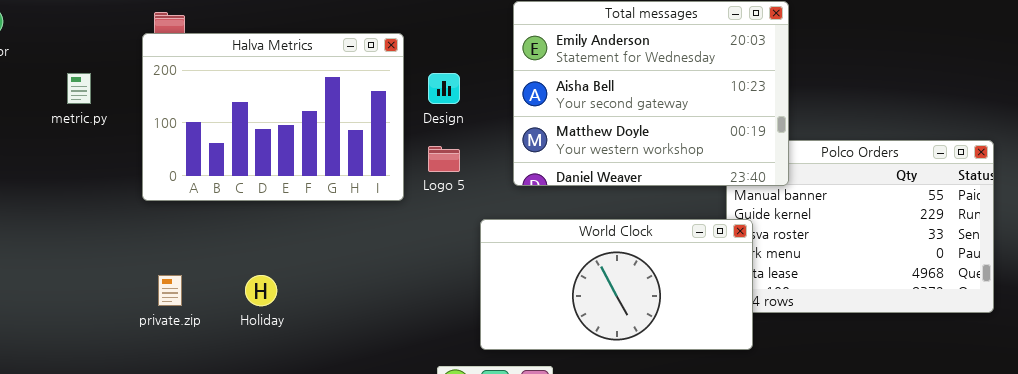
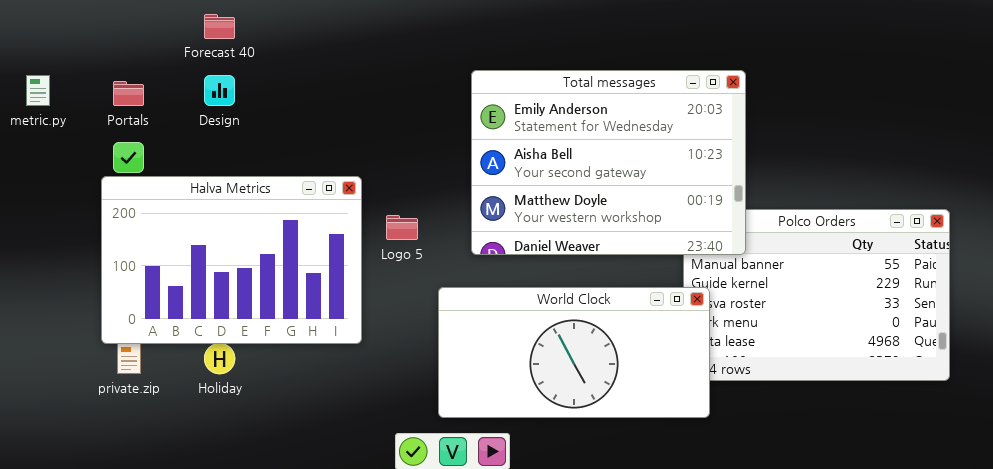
Halva Metrics: [142,33,404,201] -> [101,176,362,344], moved
metric.py: [67,73,91,104] -> [26,75,50,106], moved
Design: [428,73,460,104] -> [204,75,235,106], moved

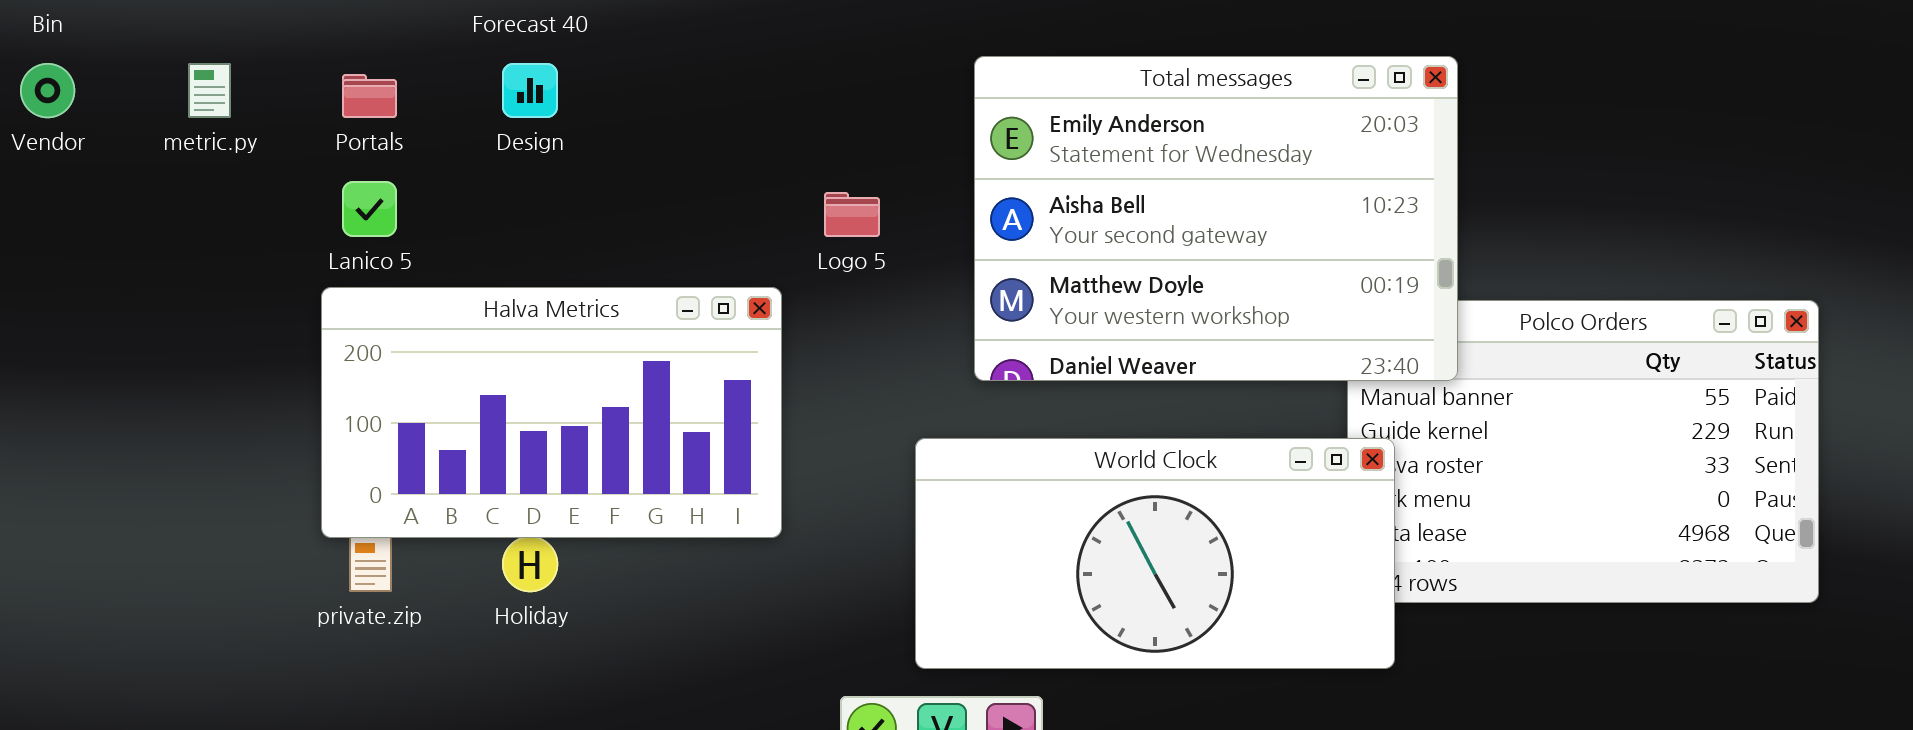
Halva Metrics: [101,176,362,344] -> [321,287,782,538], resized
Logo 5: [386,215,418,240] -> [824,192,880,237], moved

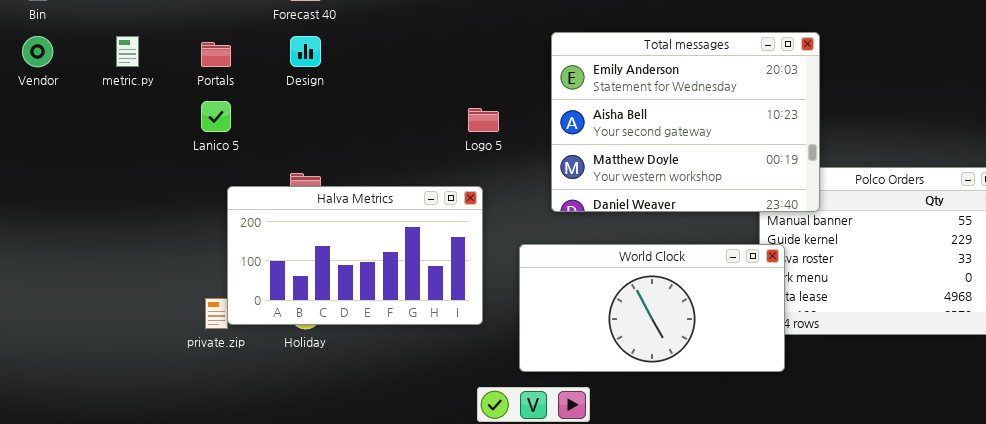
Halva Metrics: [321,287,782,538] -> [227,186,483,325], moved

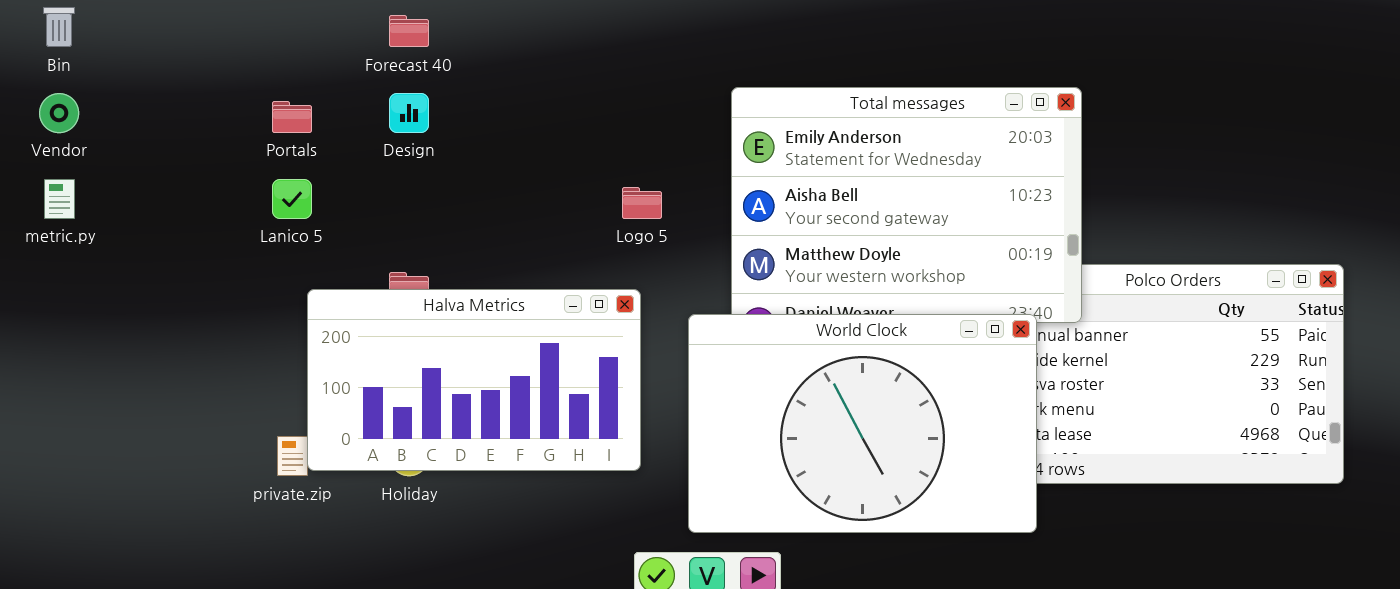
metric.py: [116,36,139,67] -> [44,179,75,219], moved
World Clock: [519,244,785,372] -> [688,314,1037,533], resized

